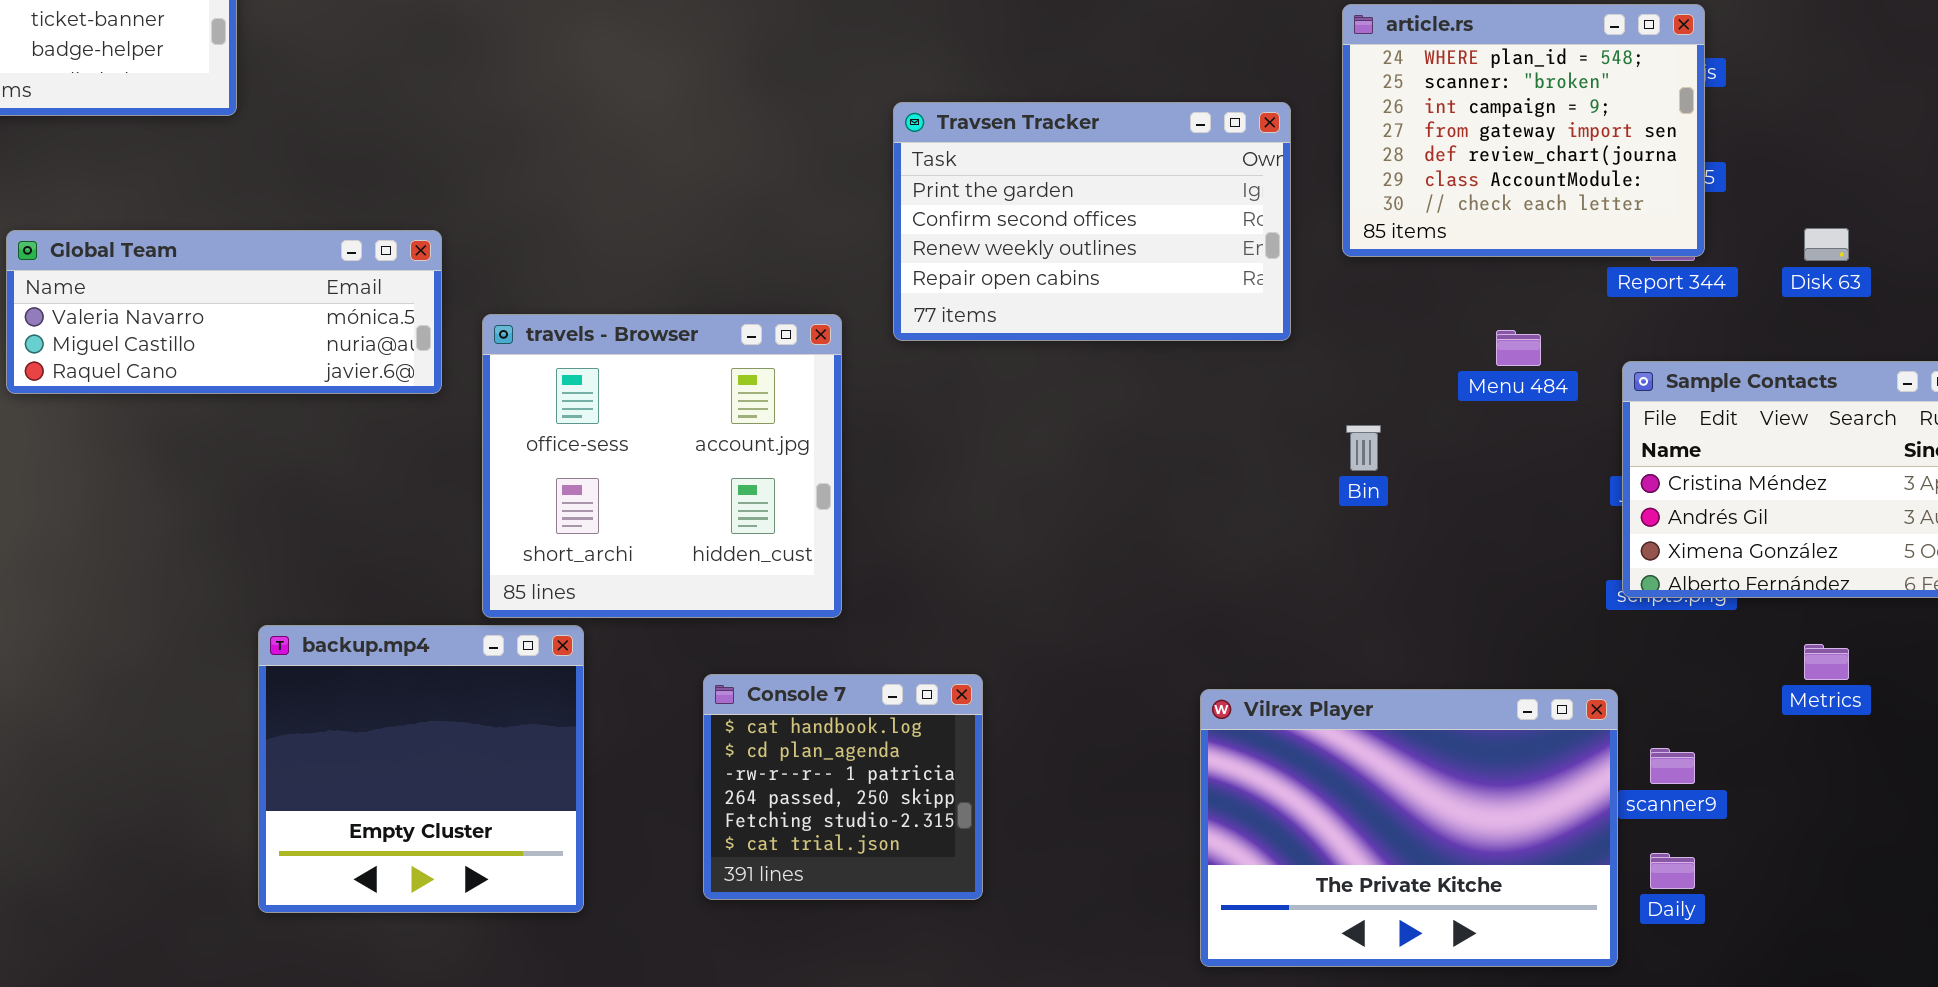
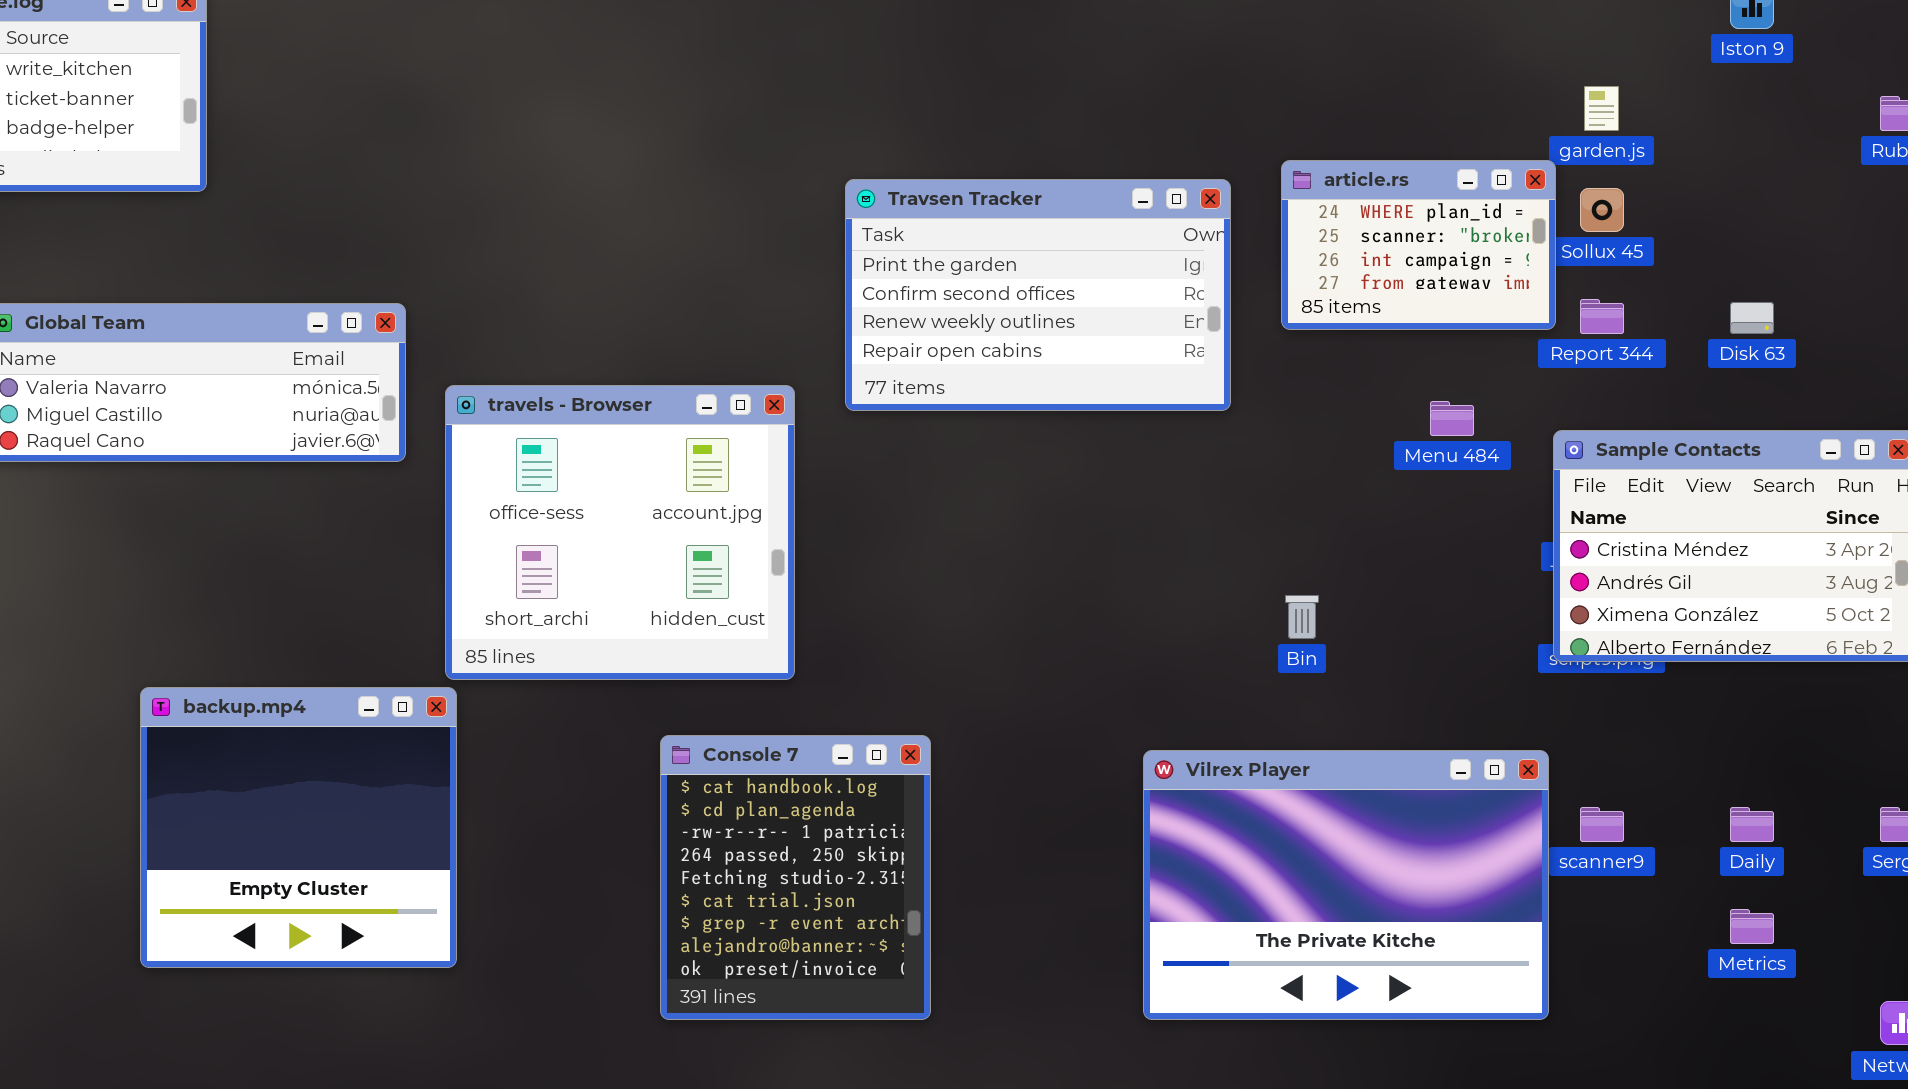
article.rs: [1342,4,1705,257] -> [1281,160,1556,330], resized
Bin: [1346,425,1381,471] -> [1285,595,1319,639], moved
backup.mp4: [258,625,584,913] -> [140,687,457,968], moved
Metrics: [1804,644,1849,680] -> [1730,909,1774,944], moved
Console 7: [703,674,983,900] -> [660,735,931,1020], resized
Daily: [1650,853,1695,889] -> [1730,807,1774,842], moved

